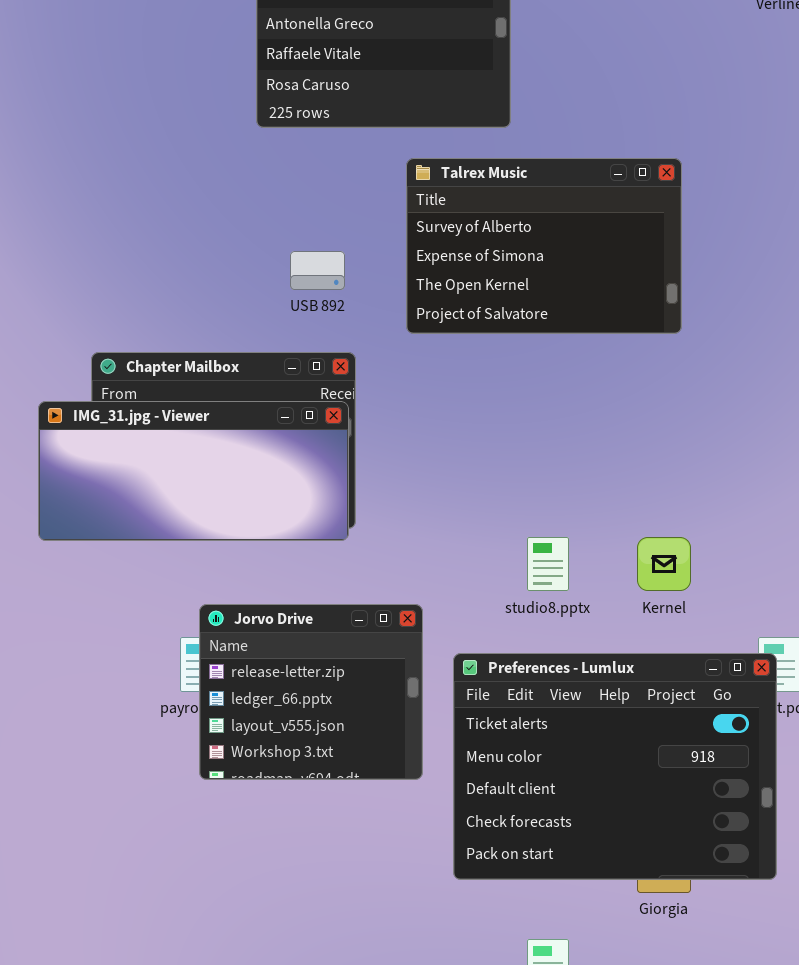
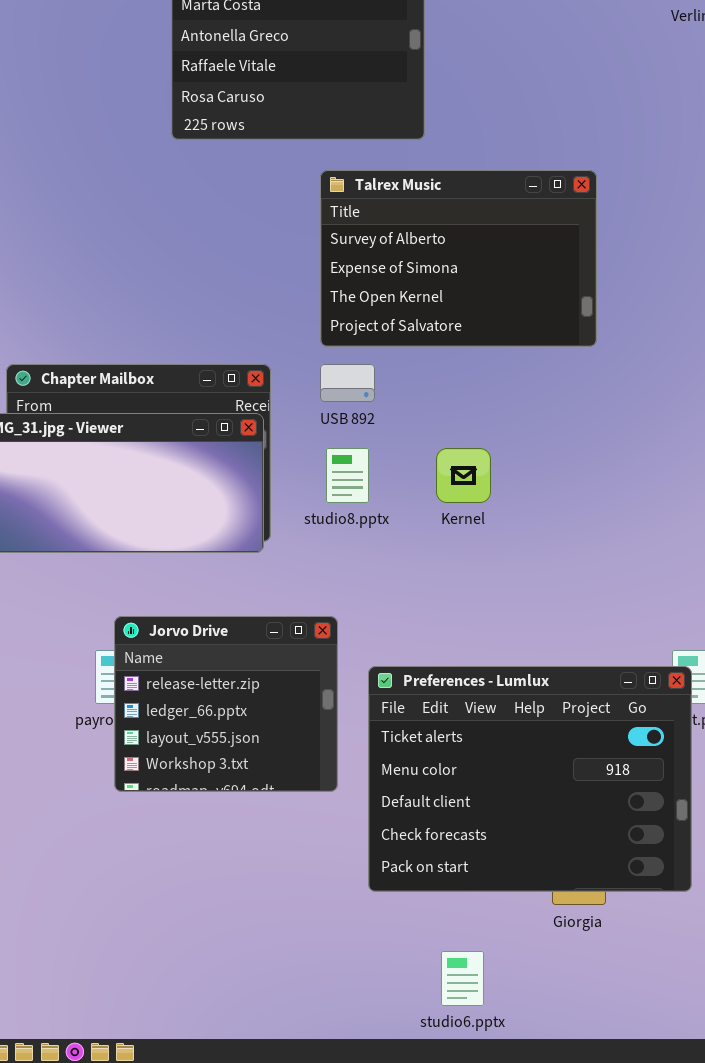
USB 892: [290,251,345,290] -> [320,364,375,402], moved
studio8.pptx: [527,537,569,591] -> [326,448,369,503], moved
Kernel: [637,537,691,591] -> [436,448,491,503], moved

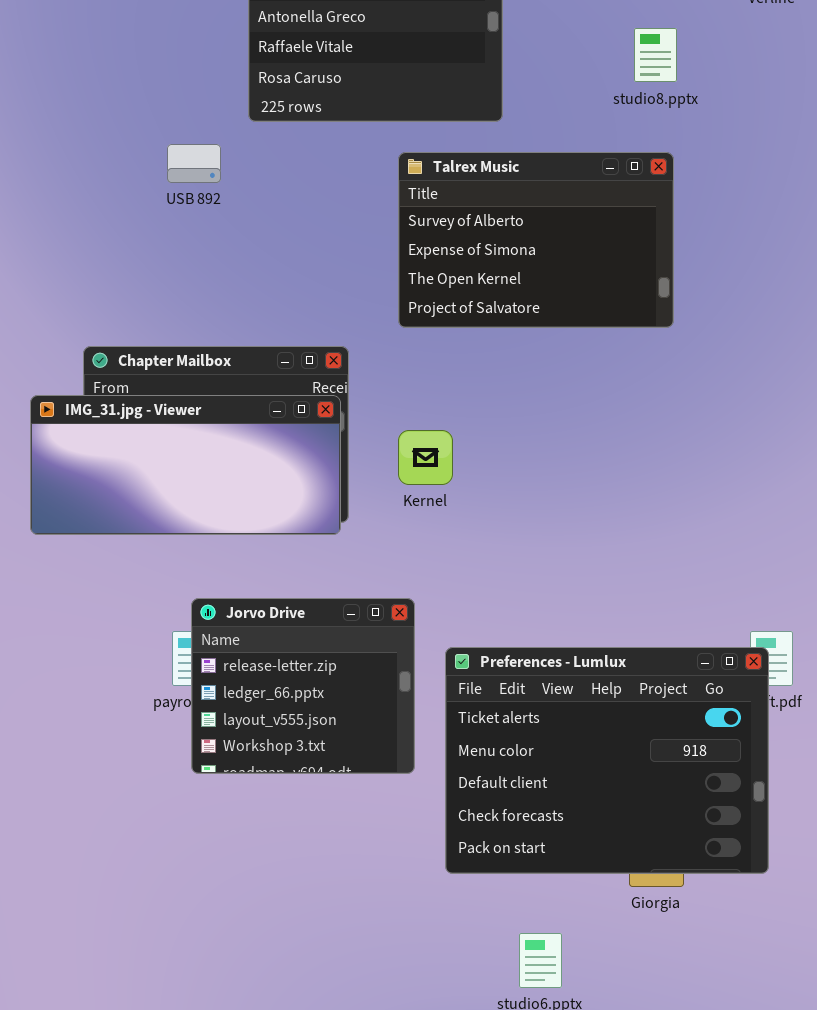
USB 892: [320,364,375,402] -> [167,144,221,183], moved
studio8.pptx: [326,448,369,503] -> [634,28,677,82], moved
Kernel: [436,448,491,503] -> [398,430,453,485], moved

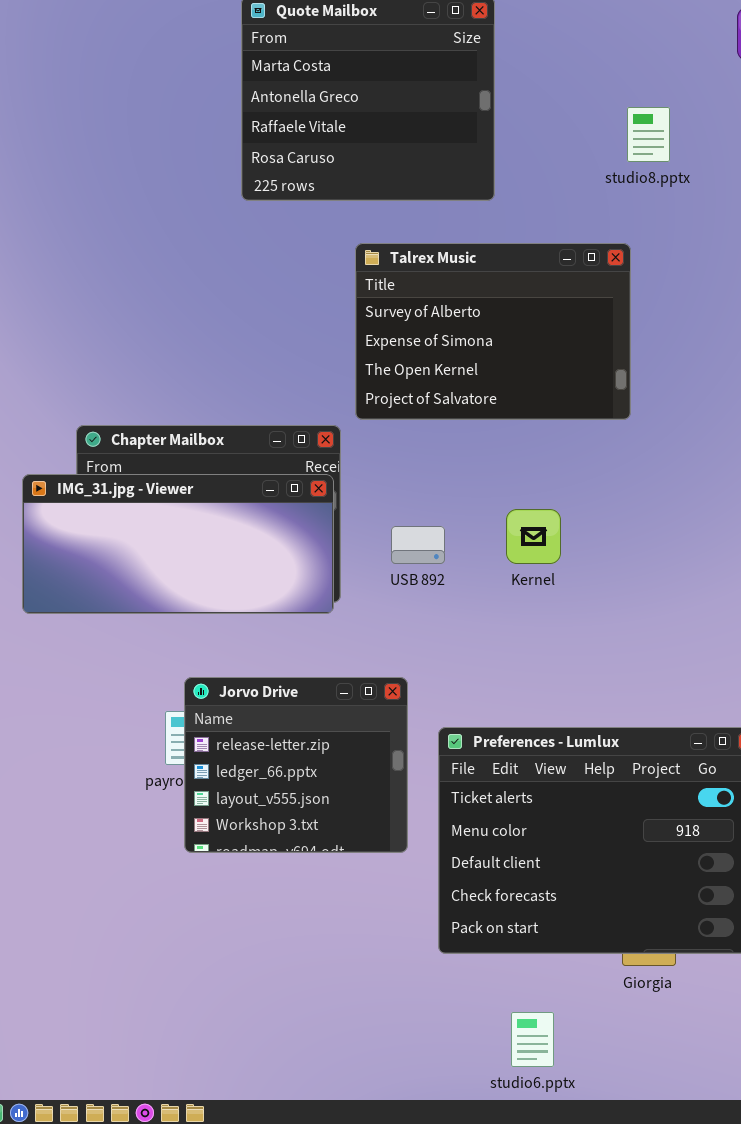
USB 892: [167,144,221,183] -> [391,526,445,564], moved
Talrex Music: [398,152,674,328] -> [355,243,631,420], moved
Kernel: [398,430,453,485] -> [506,509,561,564], moved

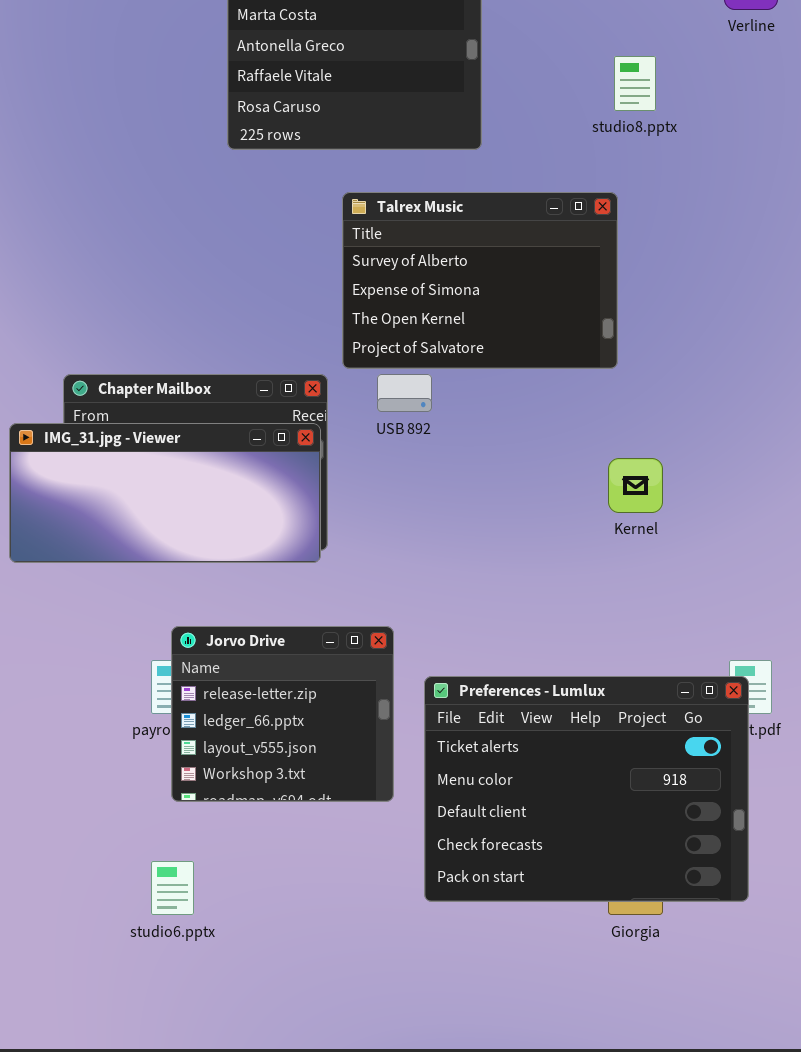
Kernel: [506,509,561,564] -> [608,458,663,513], moved
USB 892: [391,526,445,564] -> [377,374,432,412], moved
studio6.pptx: [511,1012,554,1067] -> [151,861,194,915], moved

